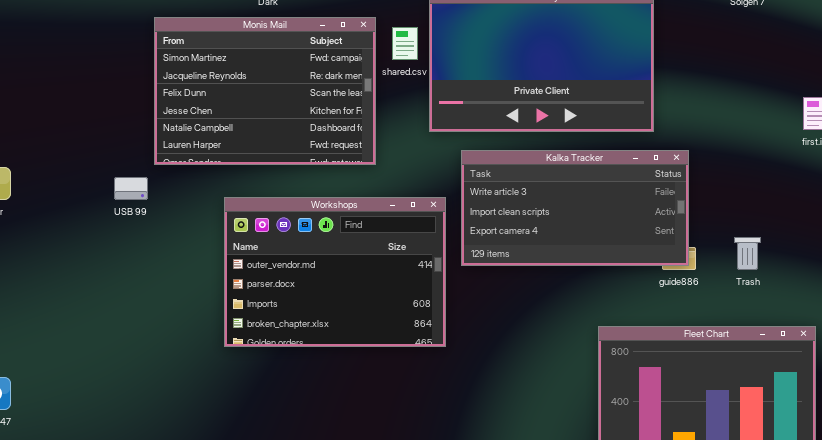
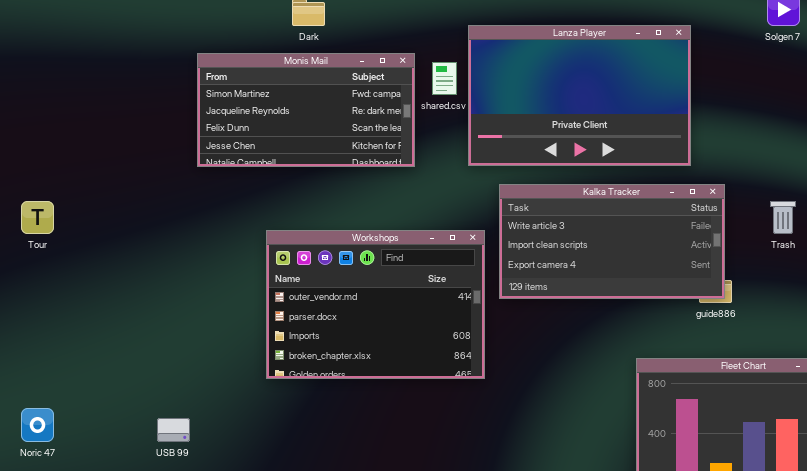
Monis Mail: [154,17,376,165] -> [197,53,415,167], resized
USB 99: [114,177,148,200] -> [157,418,190,442], moved
Trash: [734,237,761,270] -> [770,201,796,234], moved

